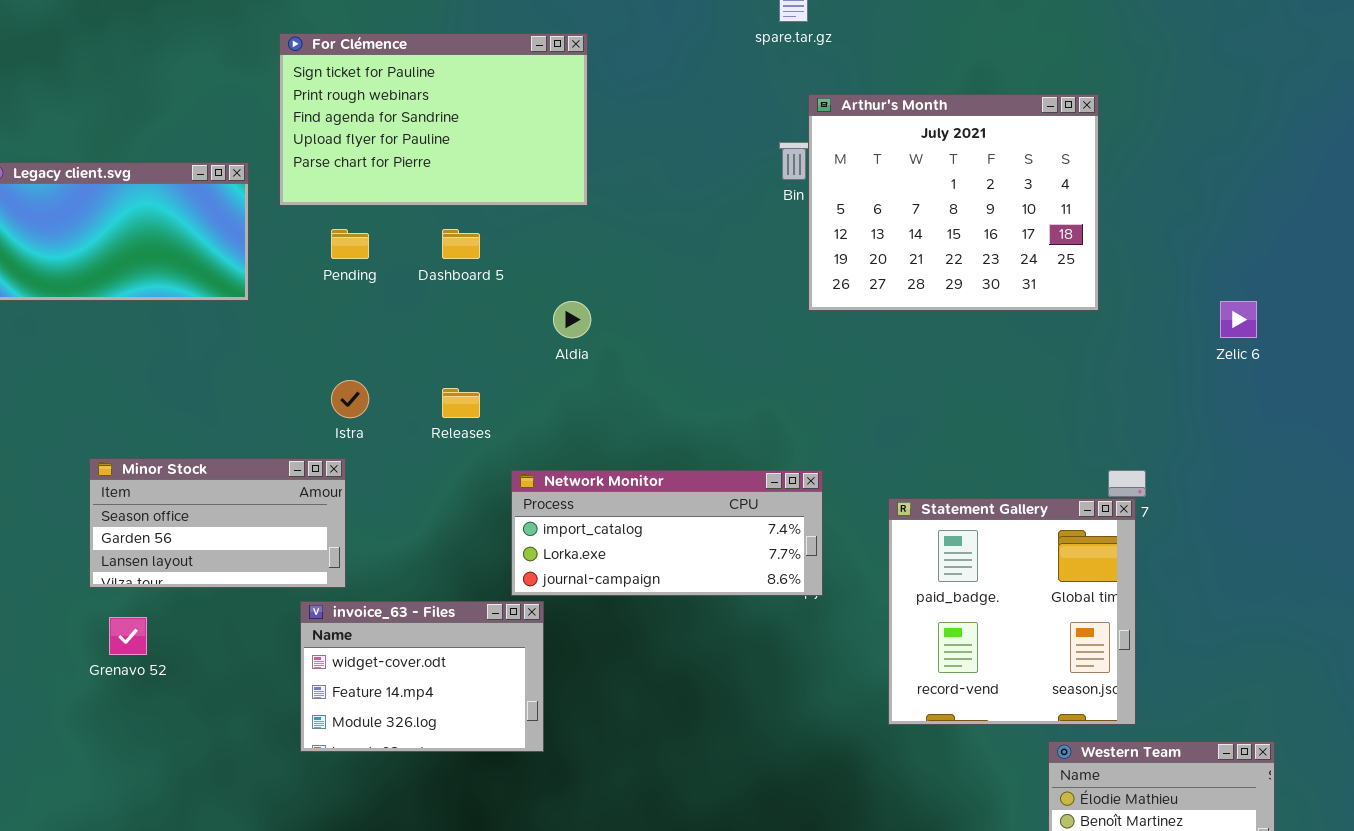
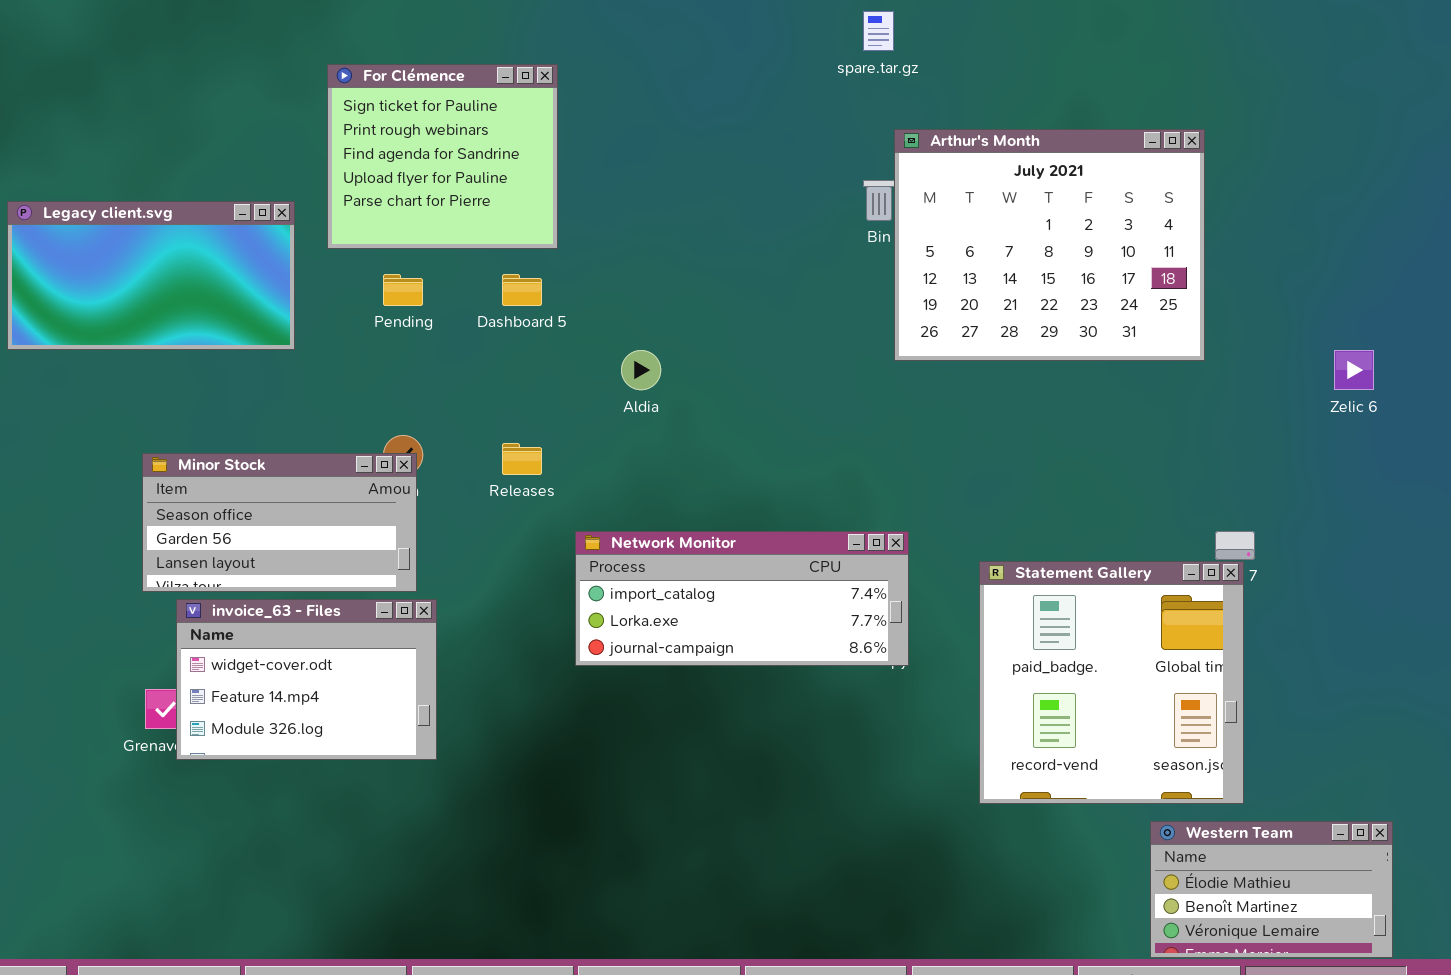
For Clémence: [279,33,588,206] -> [327,64,558,249], resized
Minor Stock: [89,458,346,588] -> [142,453,417,592], moved
invoice_63 - Files: [300,601,544,752] -> [176,599,437,760], moved

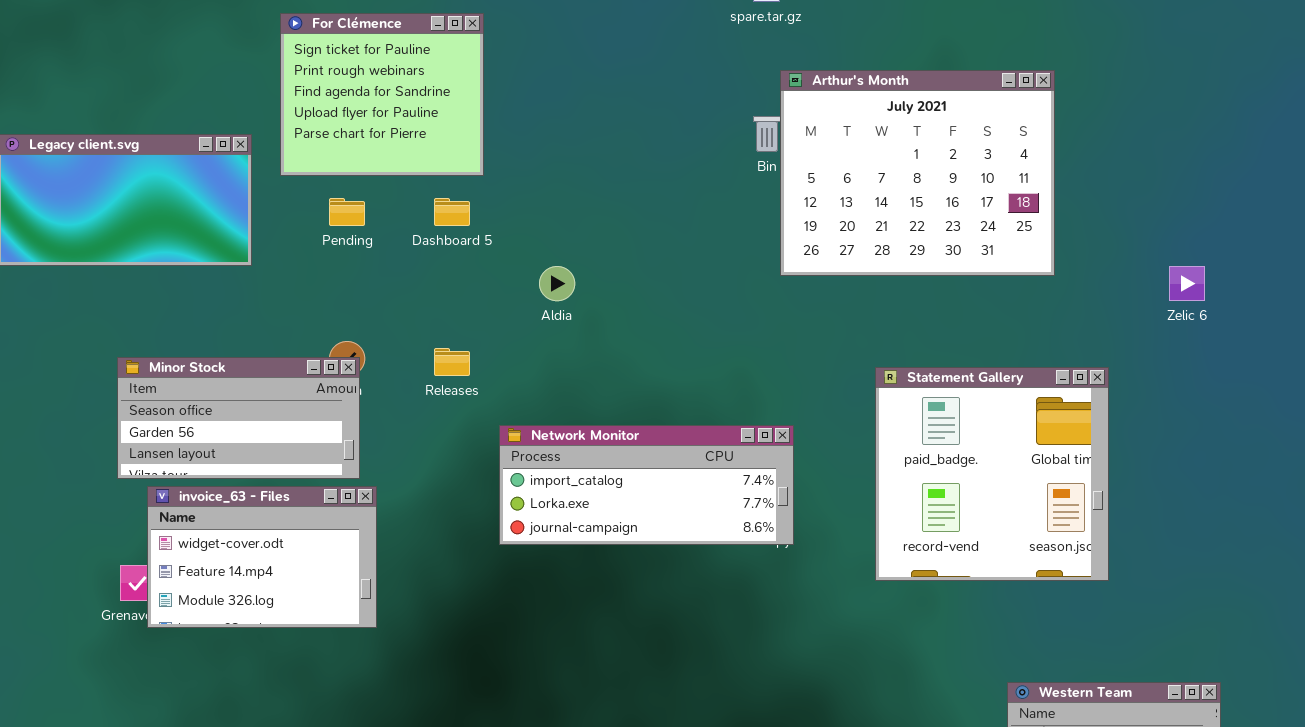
Statement Gallery: [979,561,1244,804] -> [875,367,1109,581], moved

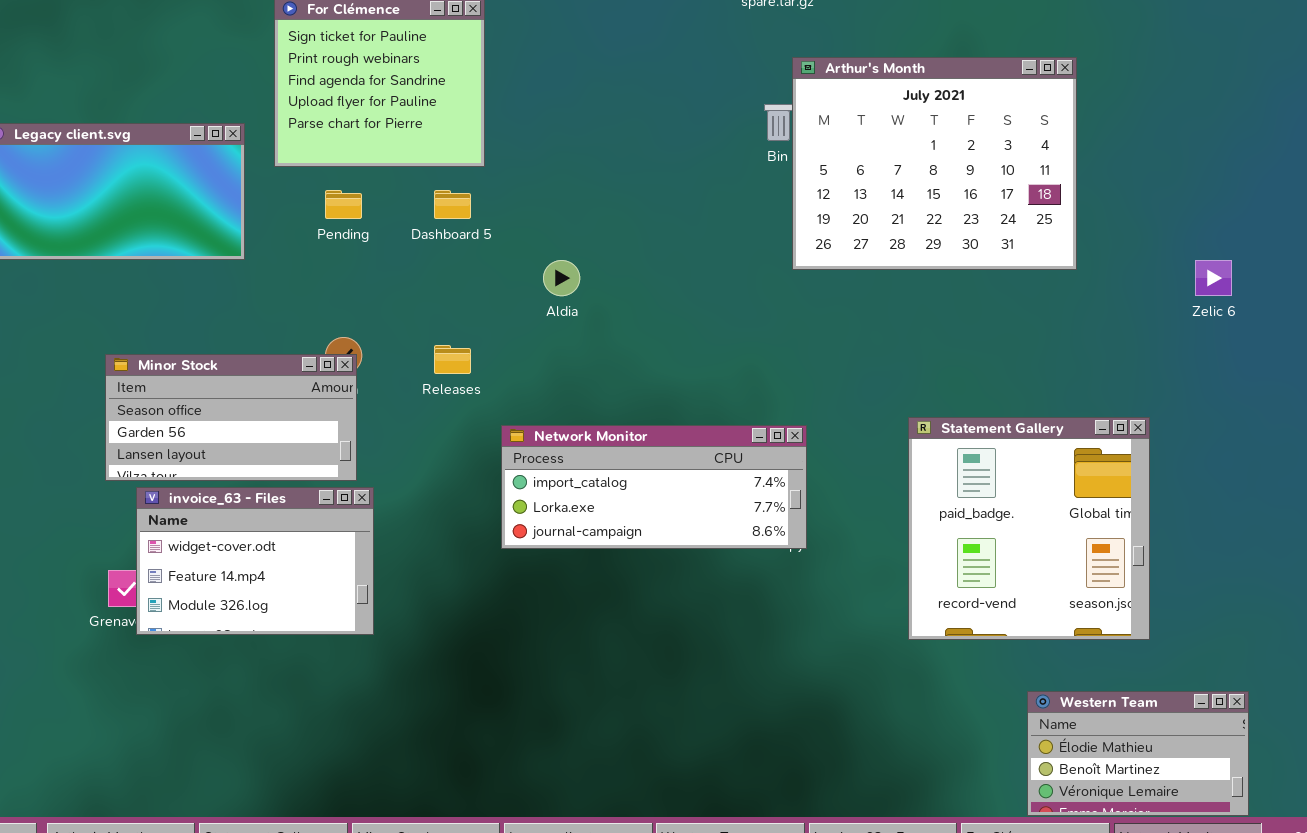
Statement Gallery: [875,367,1109,581] -> [908,417,1150,640], moved

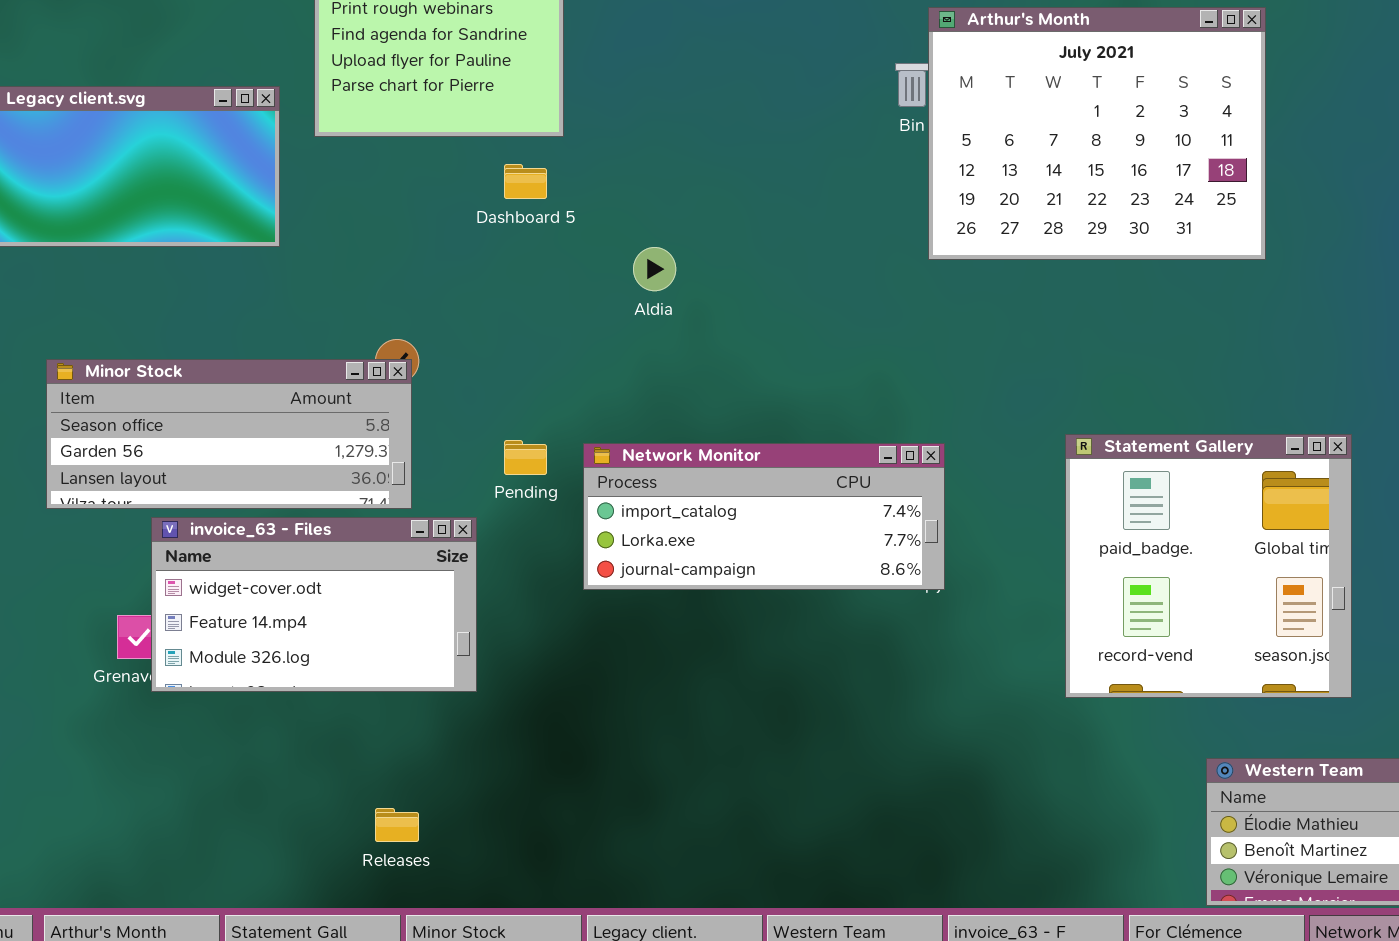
Pending: [325,190,362,219] -> [504,440,547,475], moved
Releases: [434,345,471,374] -> [375,808,419,842], moved
Minor Stock: [105,354,357,481] -> [46,359,412,509], resized
invoice_63 - Files: [136,487,374,635] -> [151,517,477,692], resized

